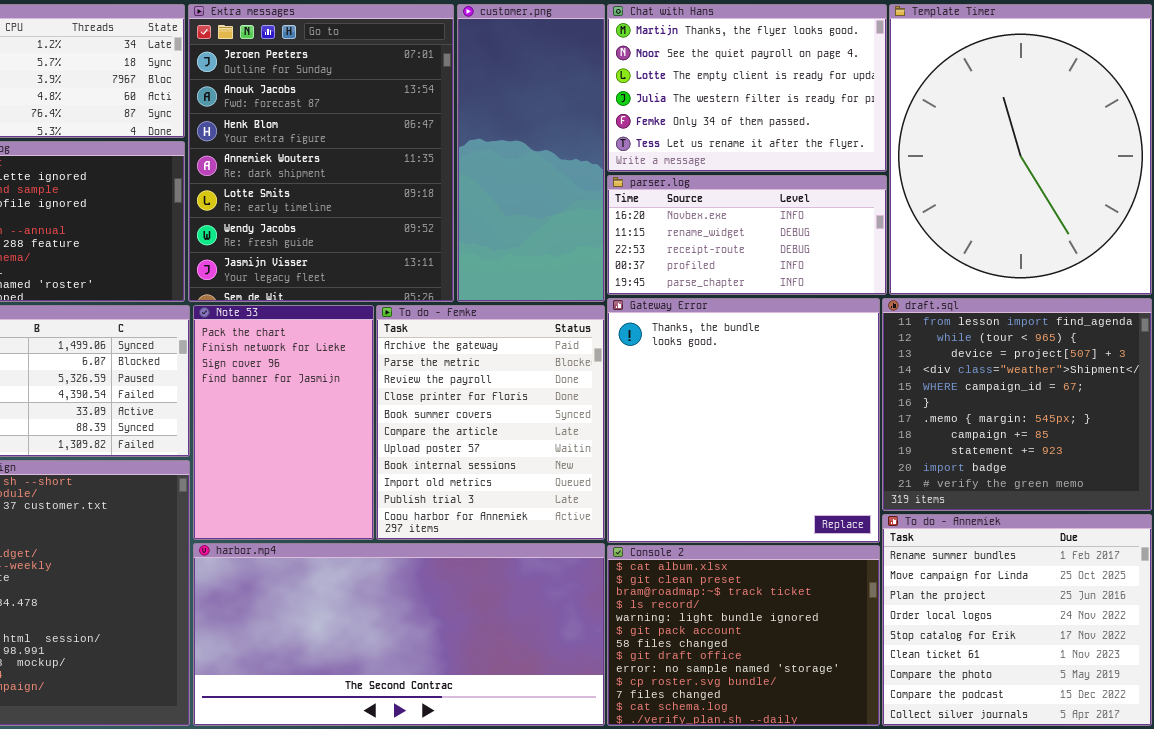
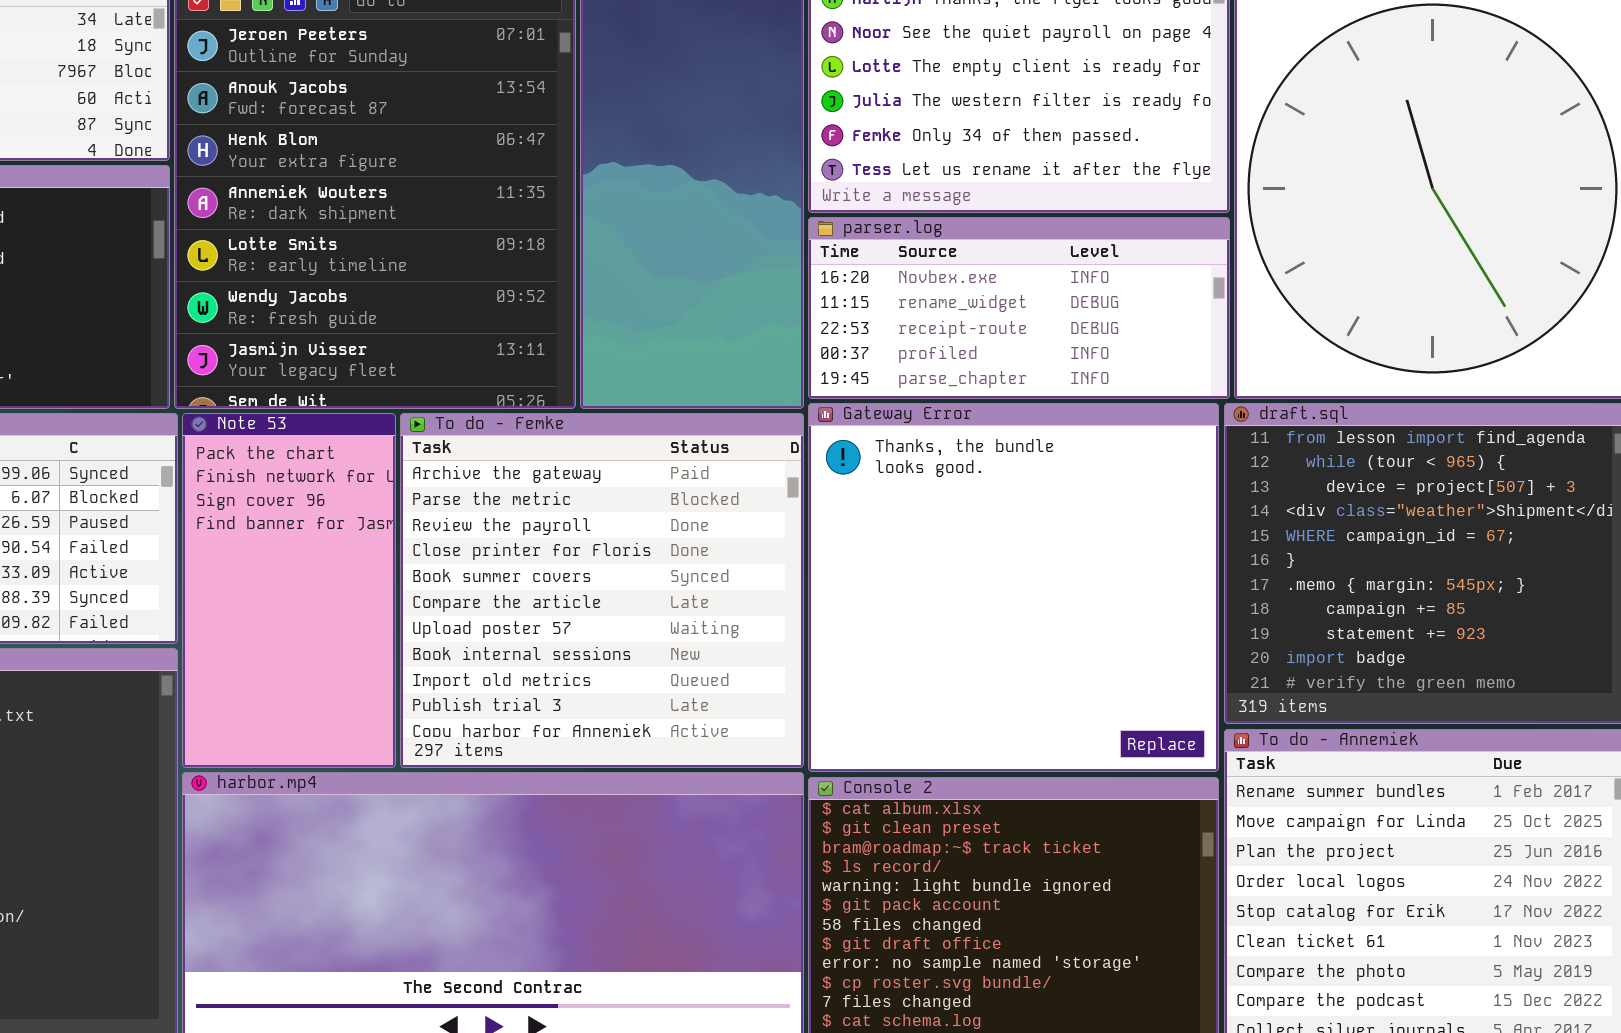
Note 53: [193,305,374,540] -> [182,413,396,768], resized
To do - Femke: [376,305,605,540] -> [400,413,804,768], resized

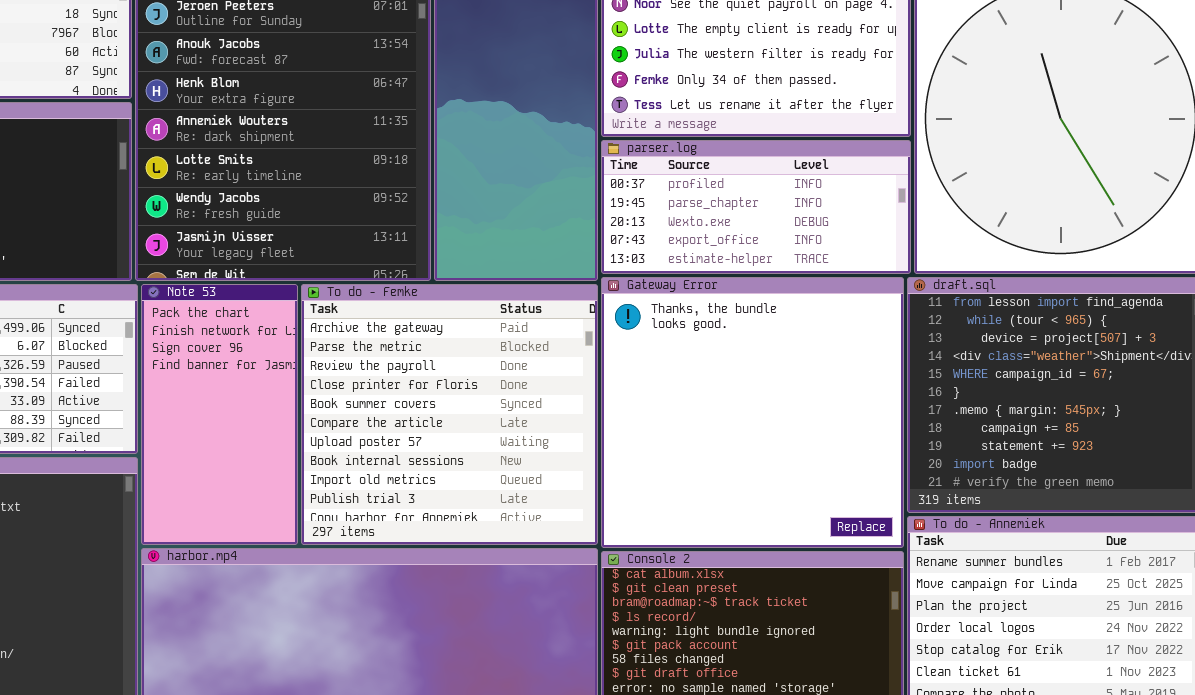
parser.log: [808,217,1230,399] -> [601,140,911,274], scrolled down 3 rows

